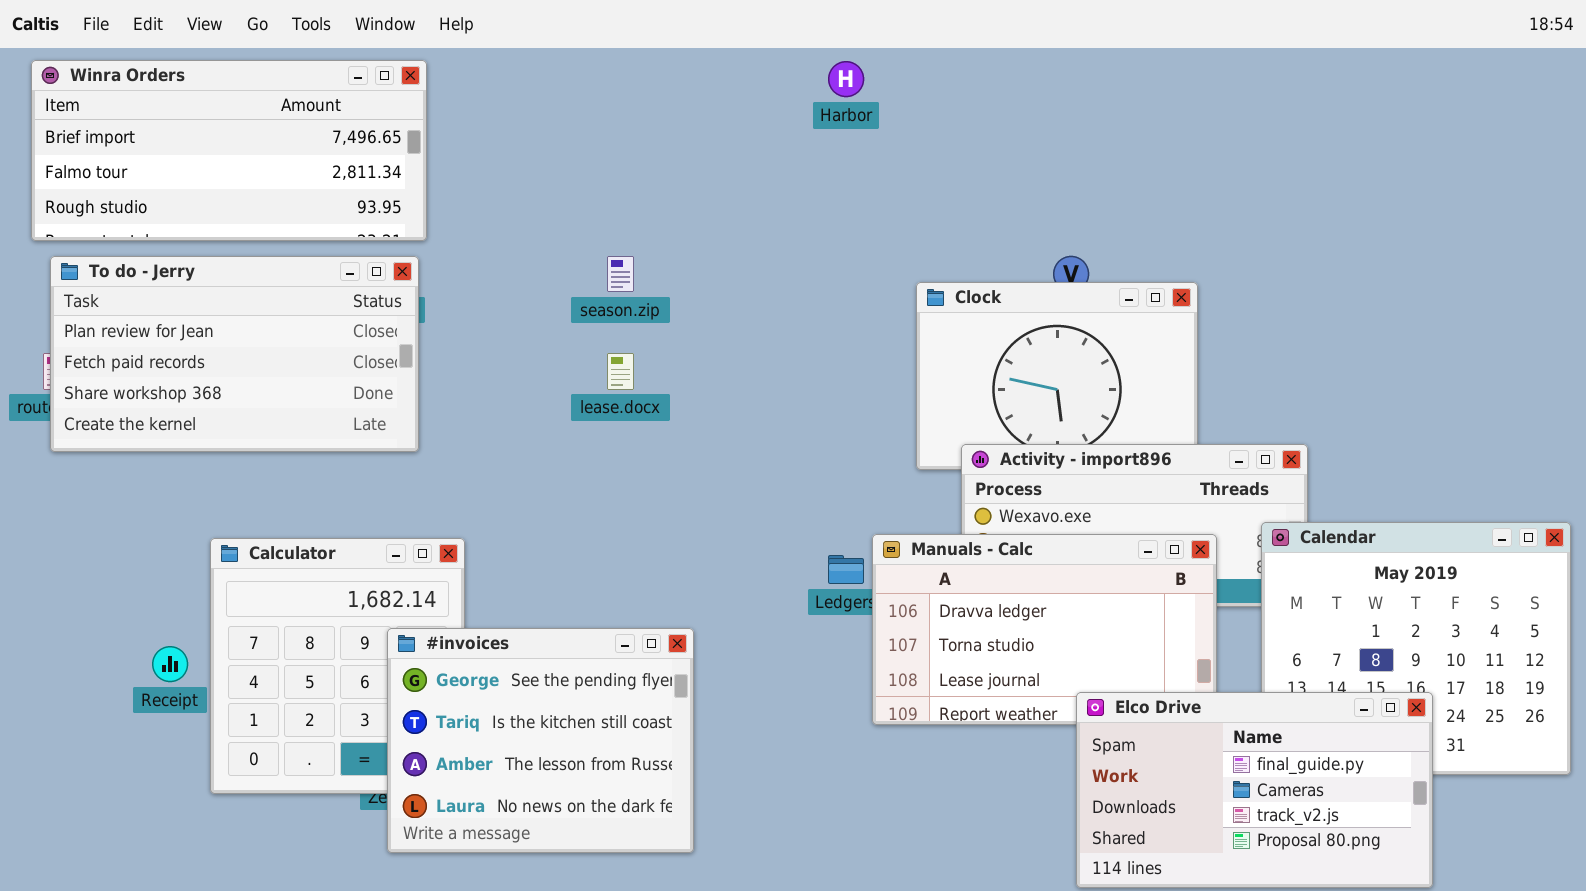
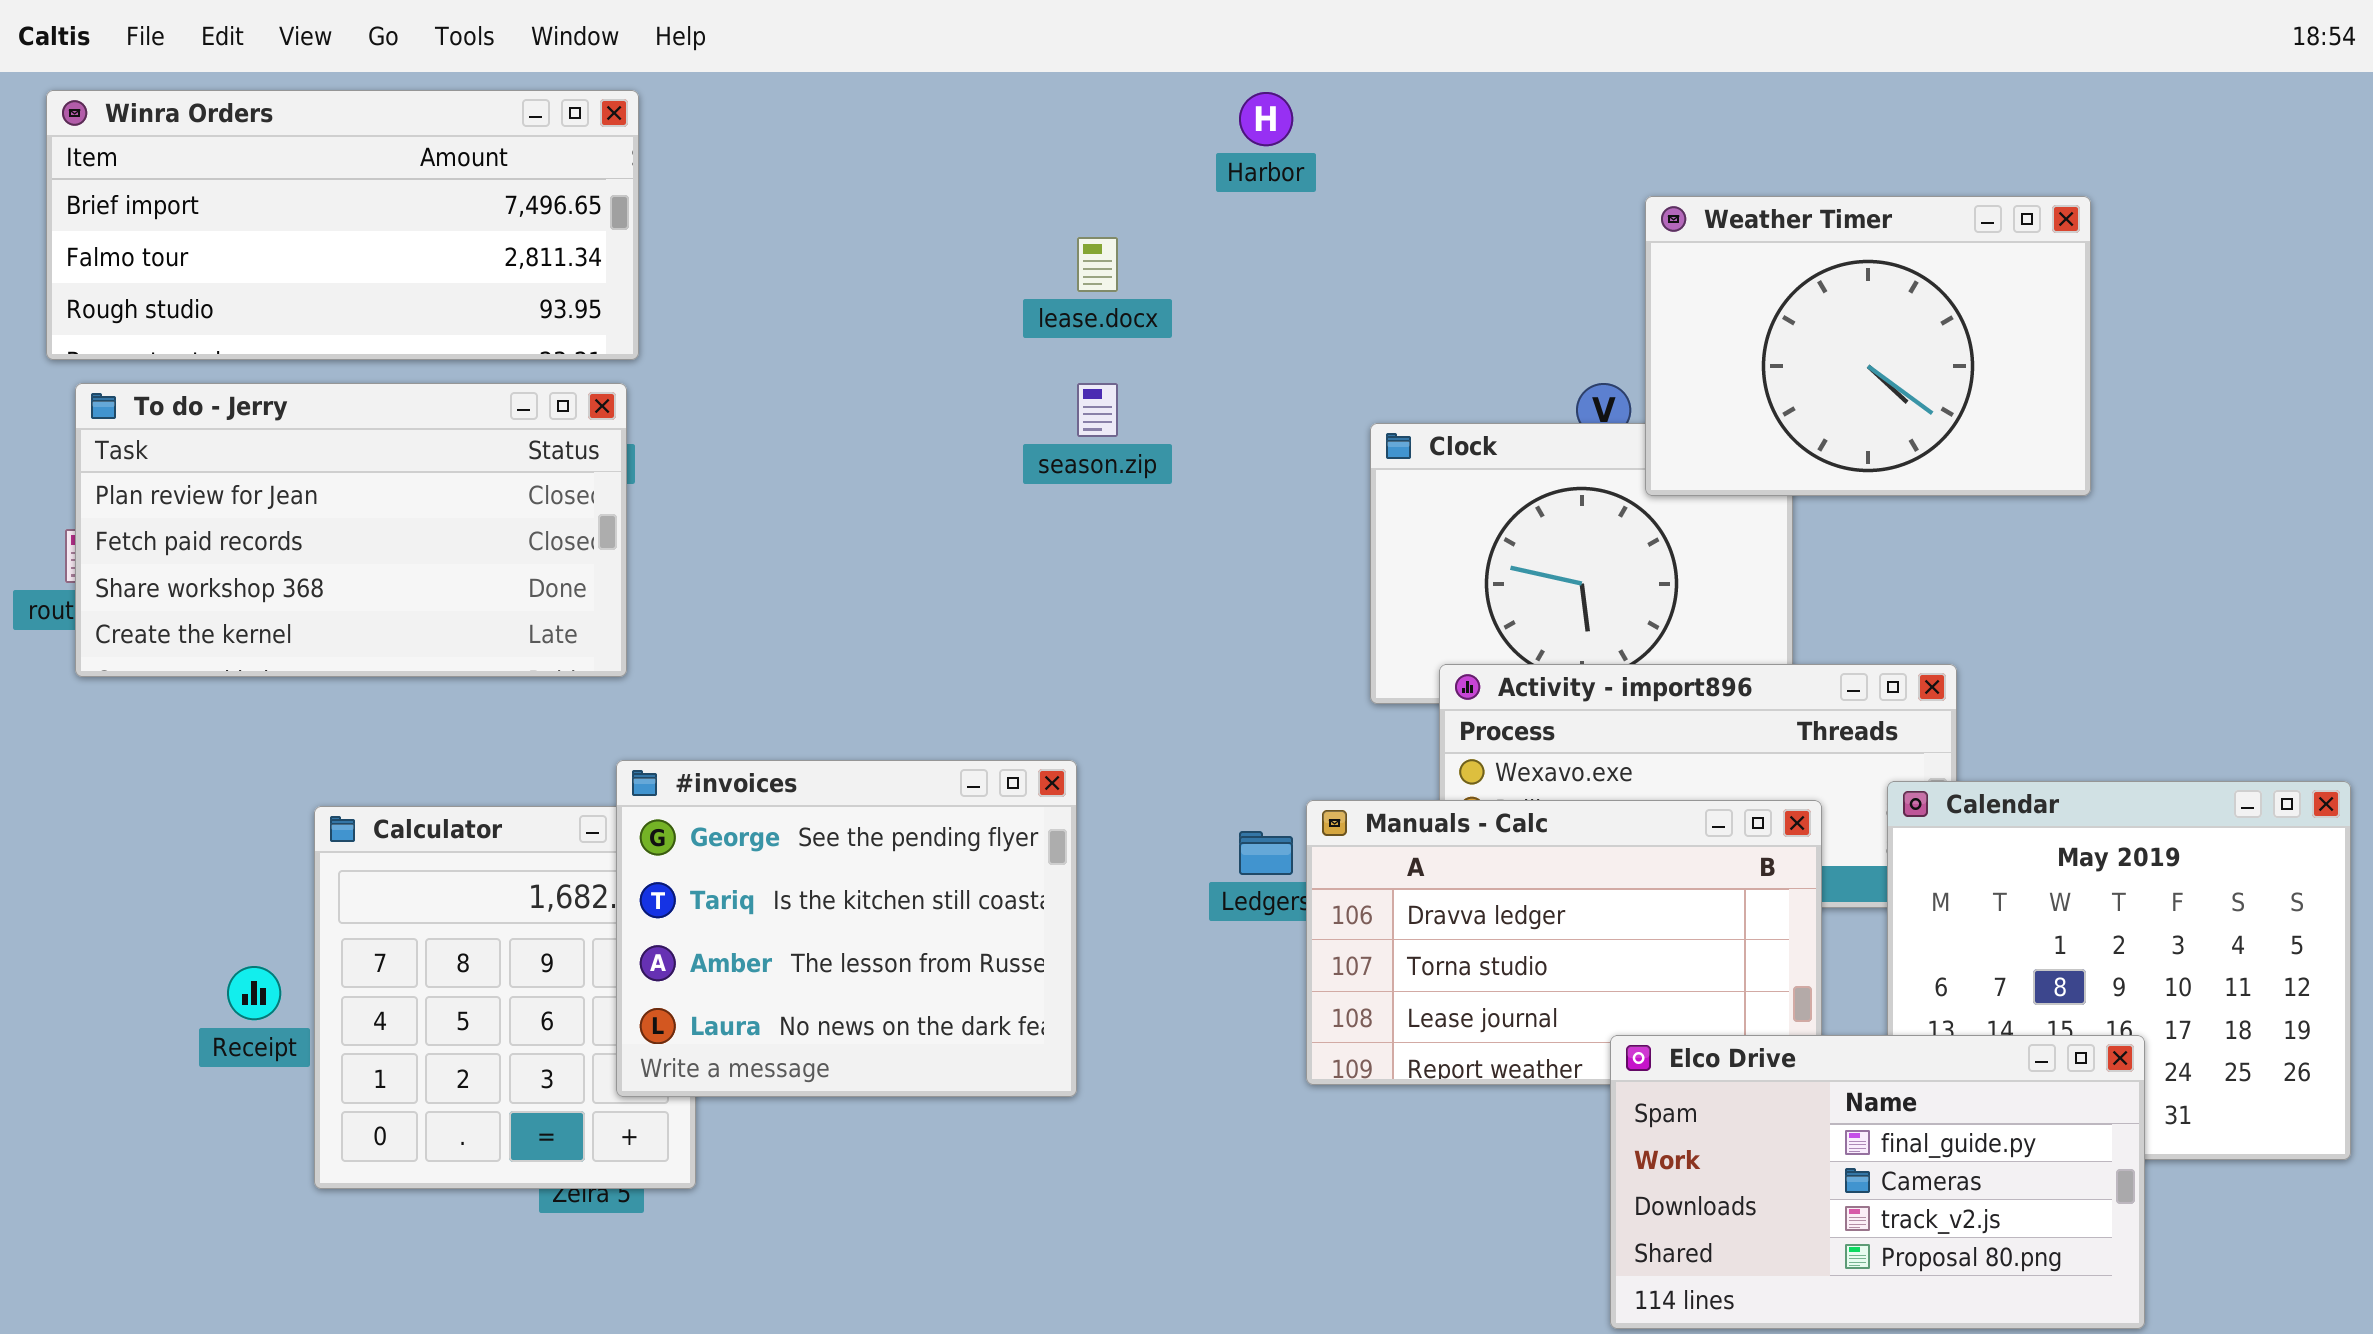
Weather Timer: none -> [1645,196,2091,496], opened
season.zip: [607,256,634,292] -> [1077,383,1118,437], moved
lease.docx: [607,353,634,390] -> [1077,237,1118,292], moved
#invoices: [387,628,694,853] -> [616,760,1077,1097], moved

